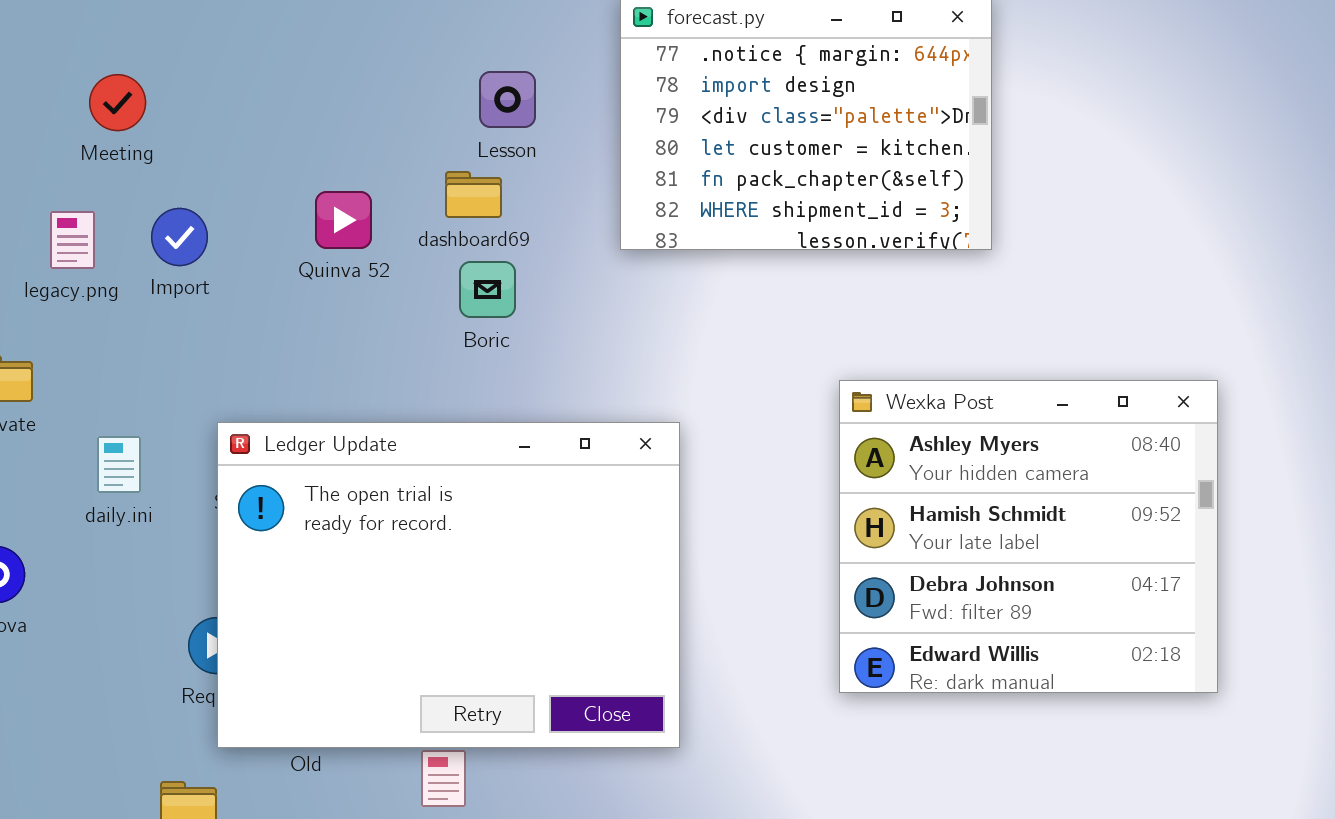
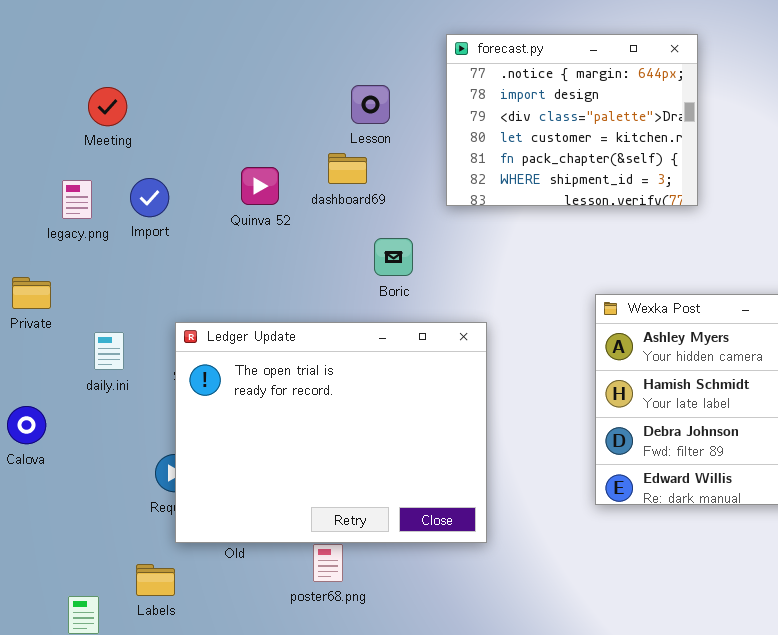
Boric: [459,261,516,318] -> [374,238,413,276], moved

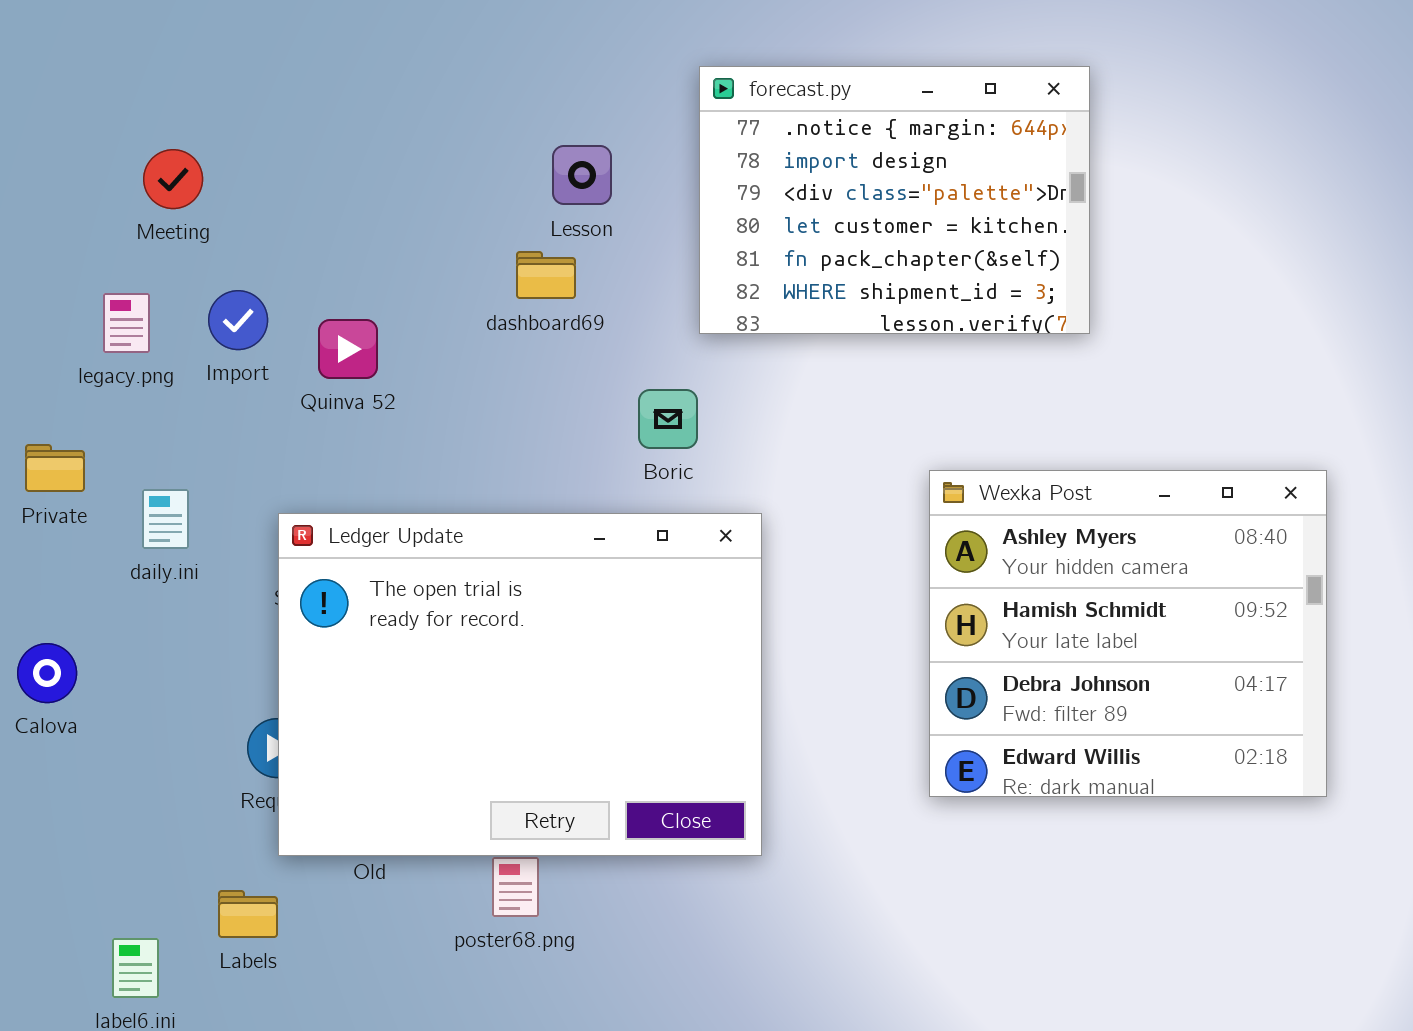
Quinva 52: [241,167,279,205] -> [318,319,378,379], moved
Boric: [374,238,413,276] -> [638,389,698,449], moved
daily.ini: [94,332,124,370] -> [142,489,189,549], moved

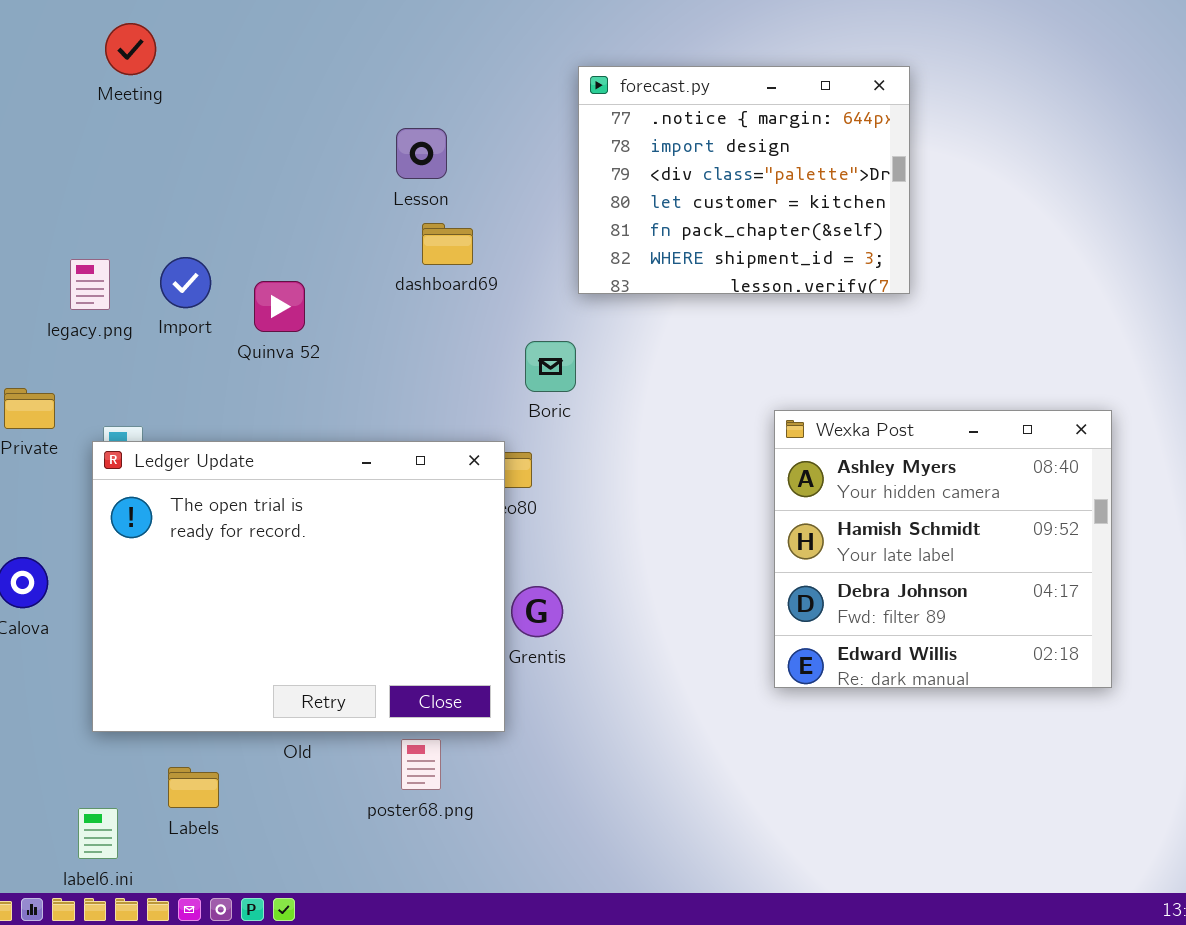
Lesson: [552,145,612,205] -> [396,128,447,179], moved
Meeting: [143,149,203,209] -> [105,23,156,75], moved
Ledger Update: [278,513,762,856] -> [92,441,505,732], moved

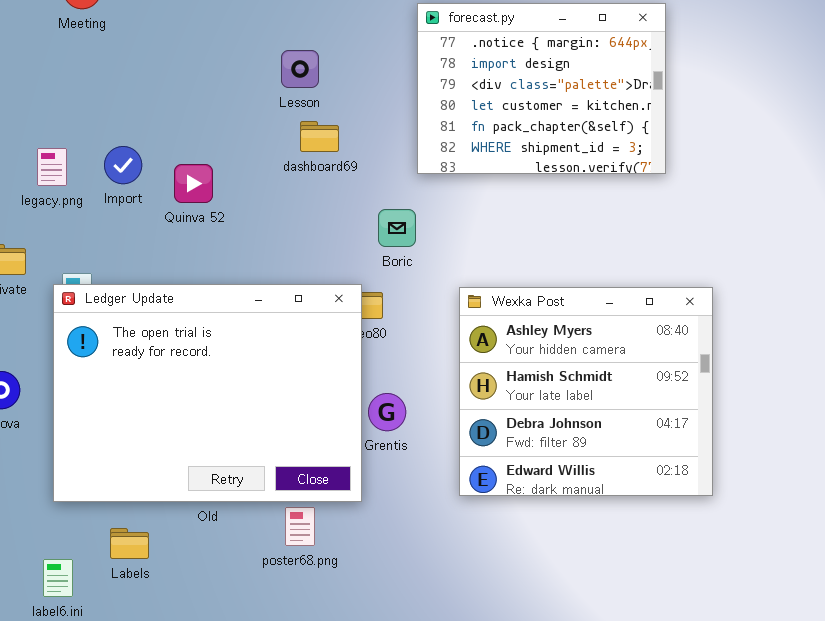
Wexka Post: [774,410,1112,688] -> [459,287,713,496], moved

